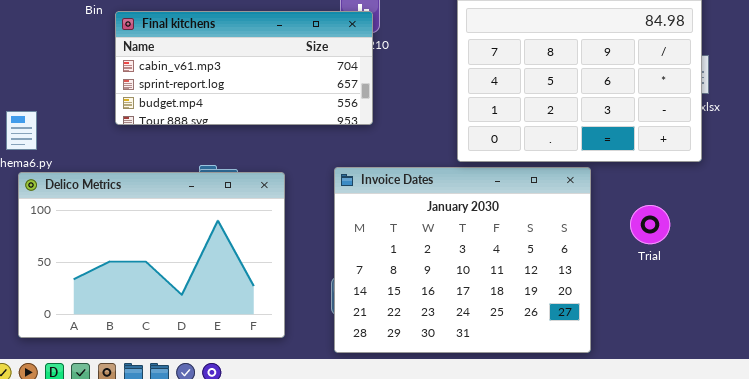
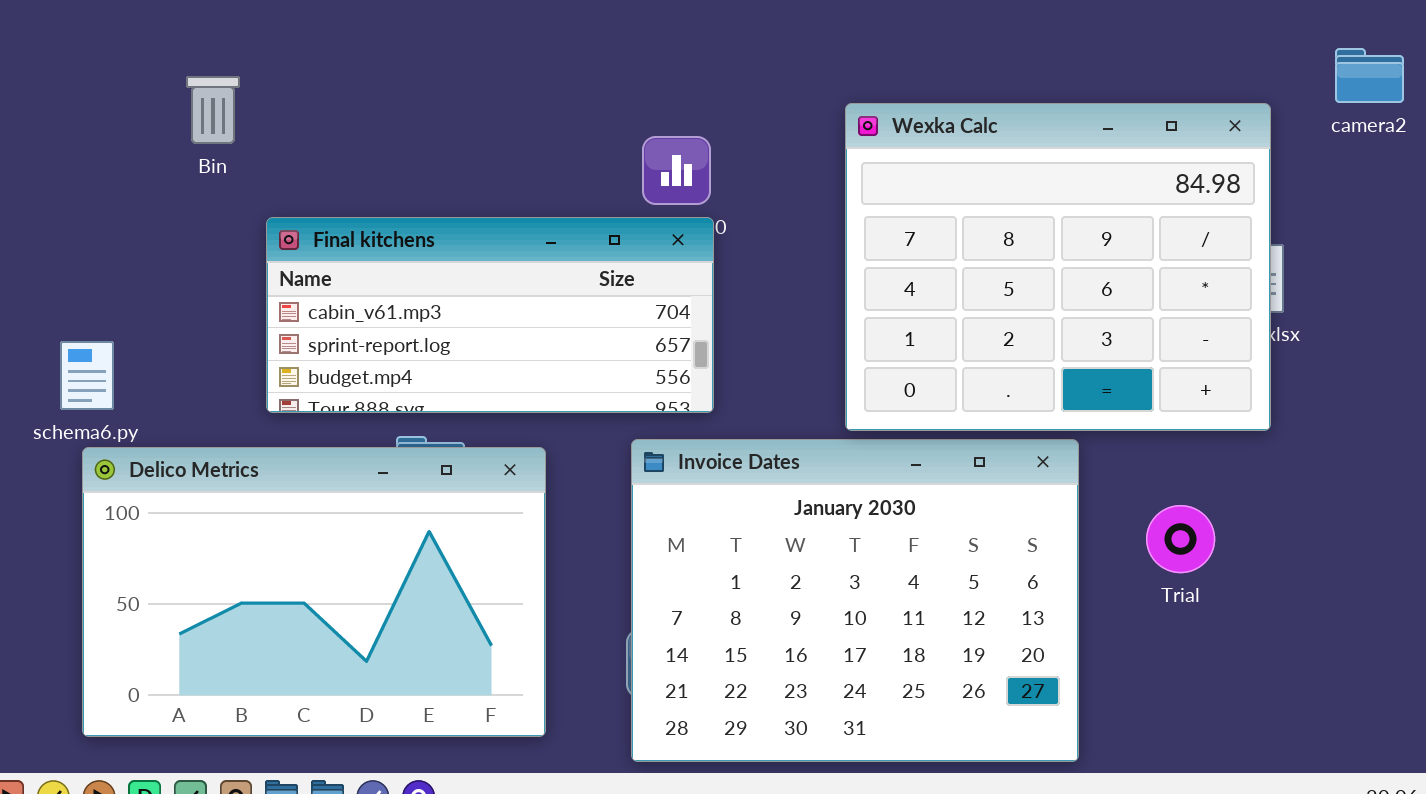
Final kitchens: [115,11,373,125] -> [266,217,714,413], moved

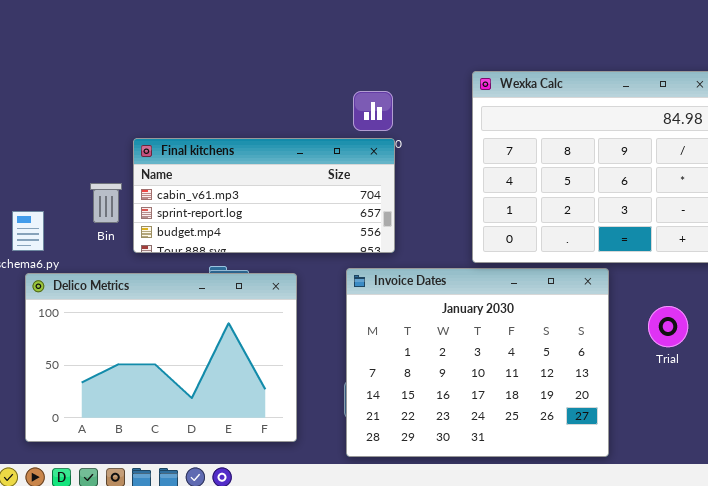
Bin: [186,76,240,144] -> [90,183,122,223], moved

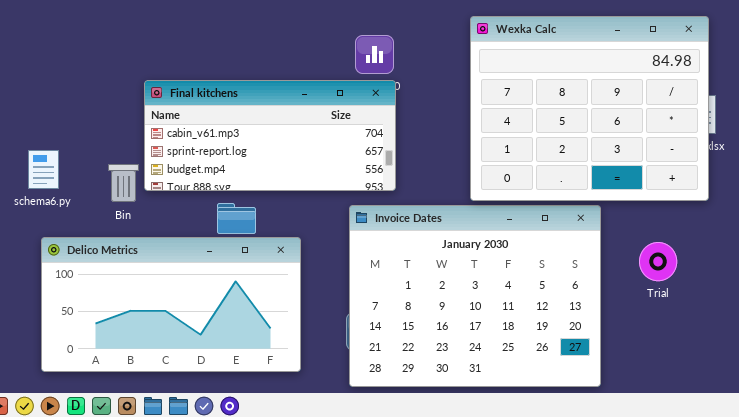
Bin: [90,183,122,223] -> [108,164,139,202], moved
Delico Metrics: [25,273,297,442] -> [41,237,301,372], resized

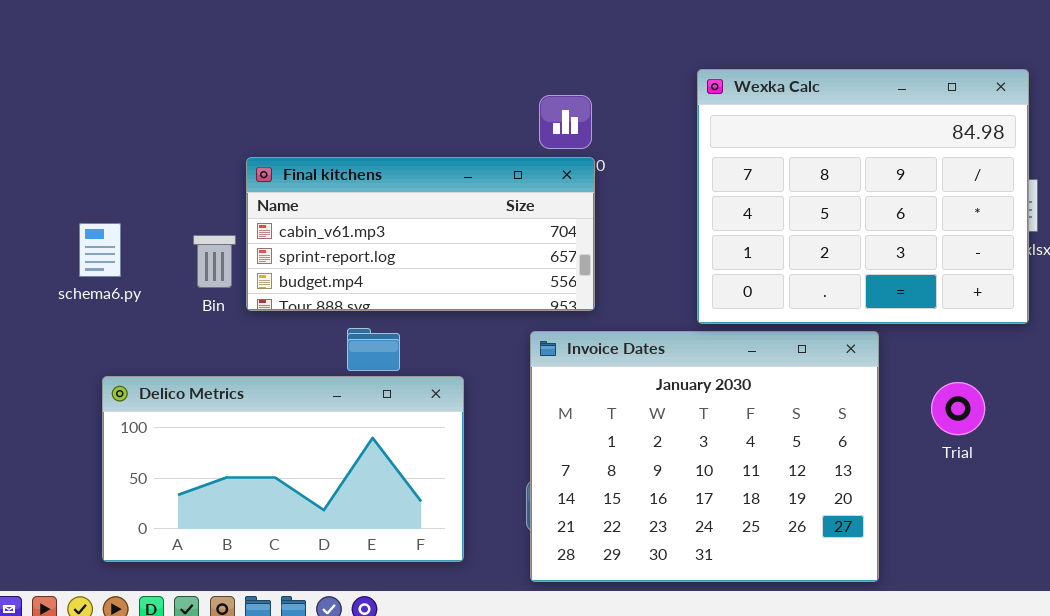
schema6.py: [28,150,59,189] -> [79,223,121,277], moved
Bin: [108,164,139,202] -> [193,235,236,288], moved

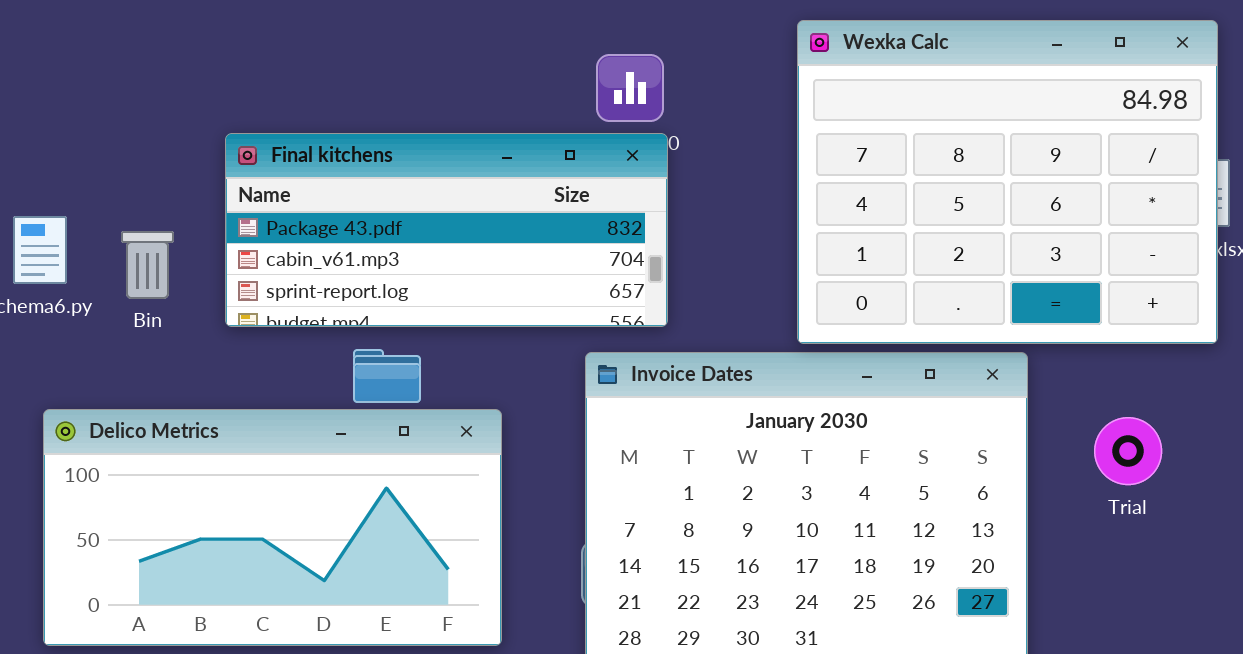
Final kitchens: [246,157,595,311] -> [225,133,668,327], scrolled up 1 row
Bin: [193,235,236,288] -> [121,231,174,299], moved

